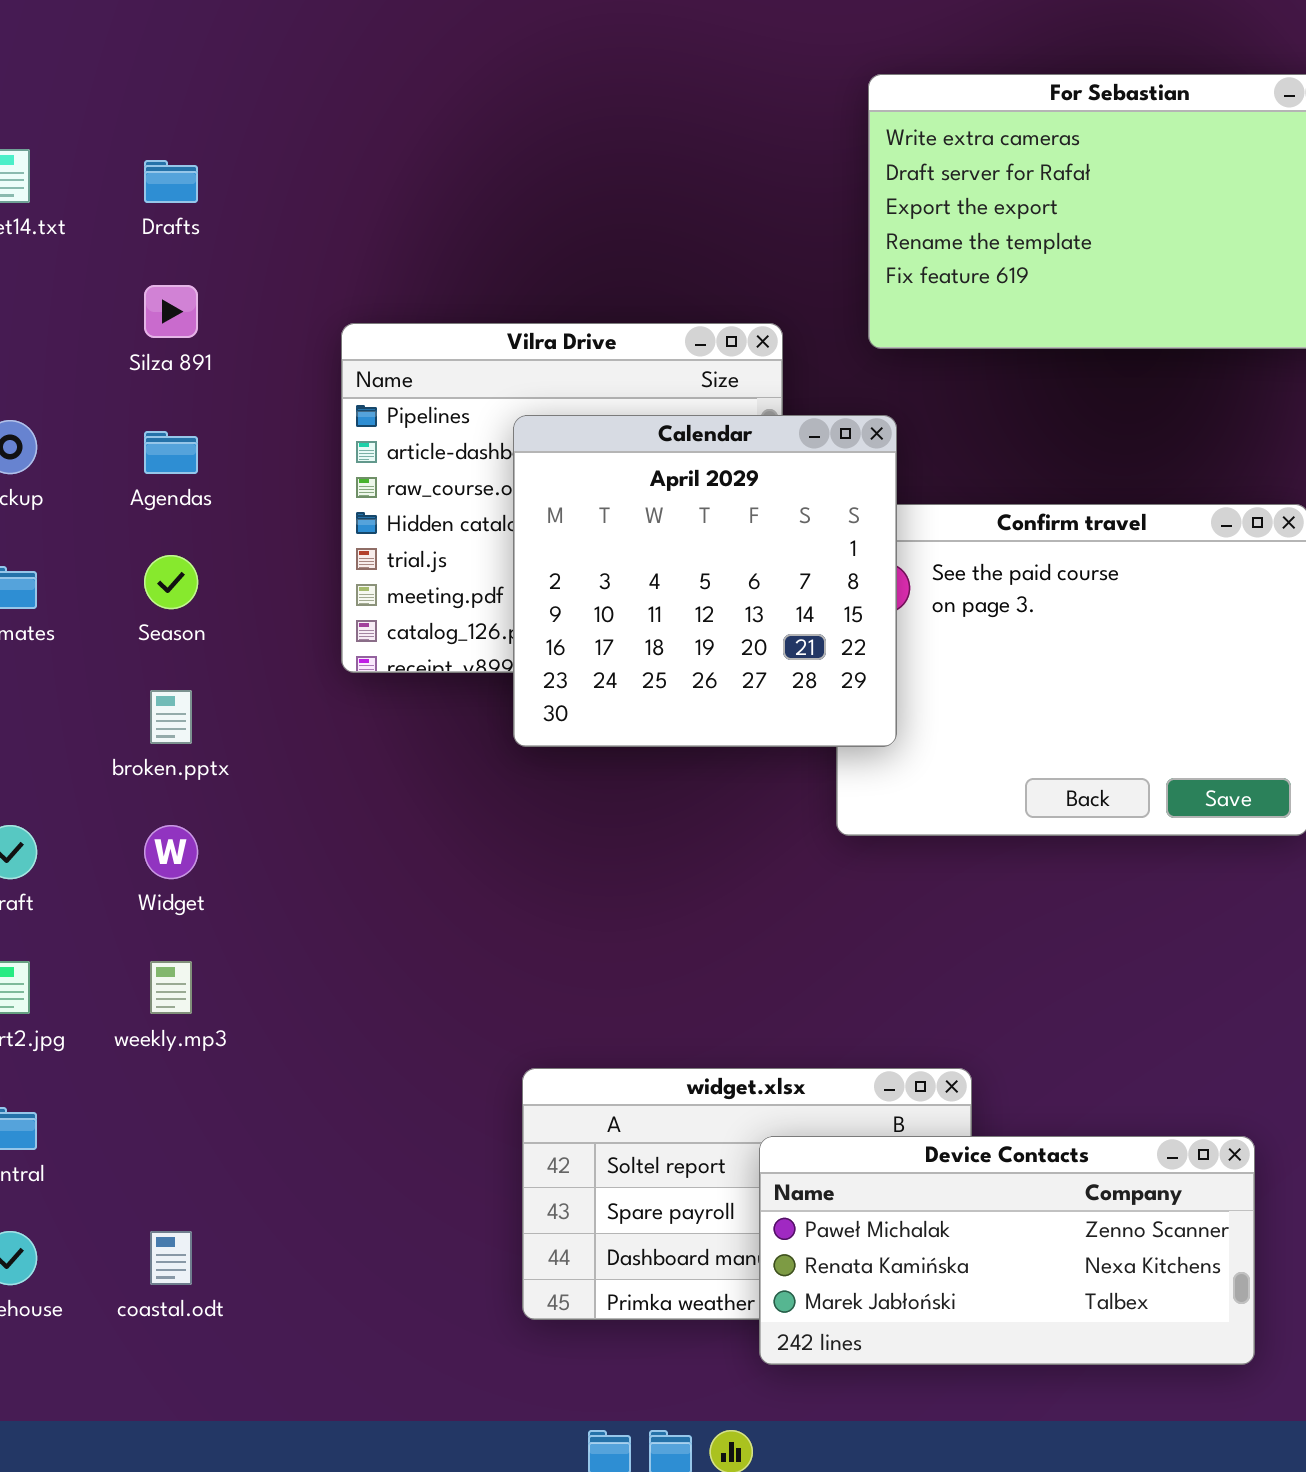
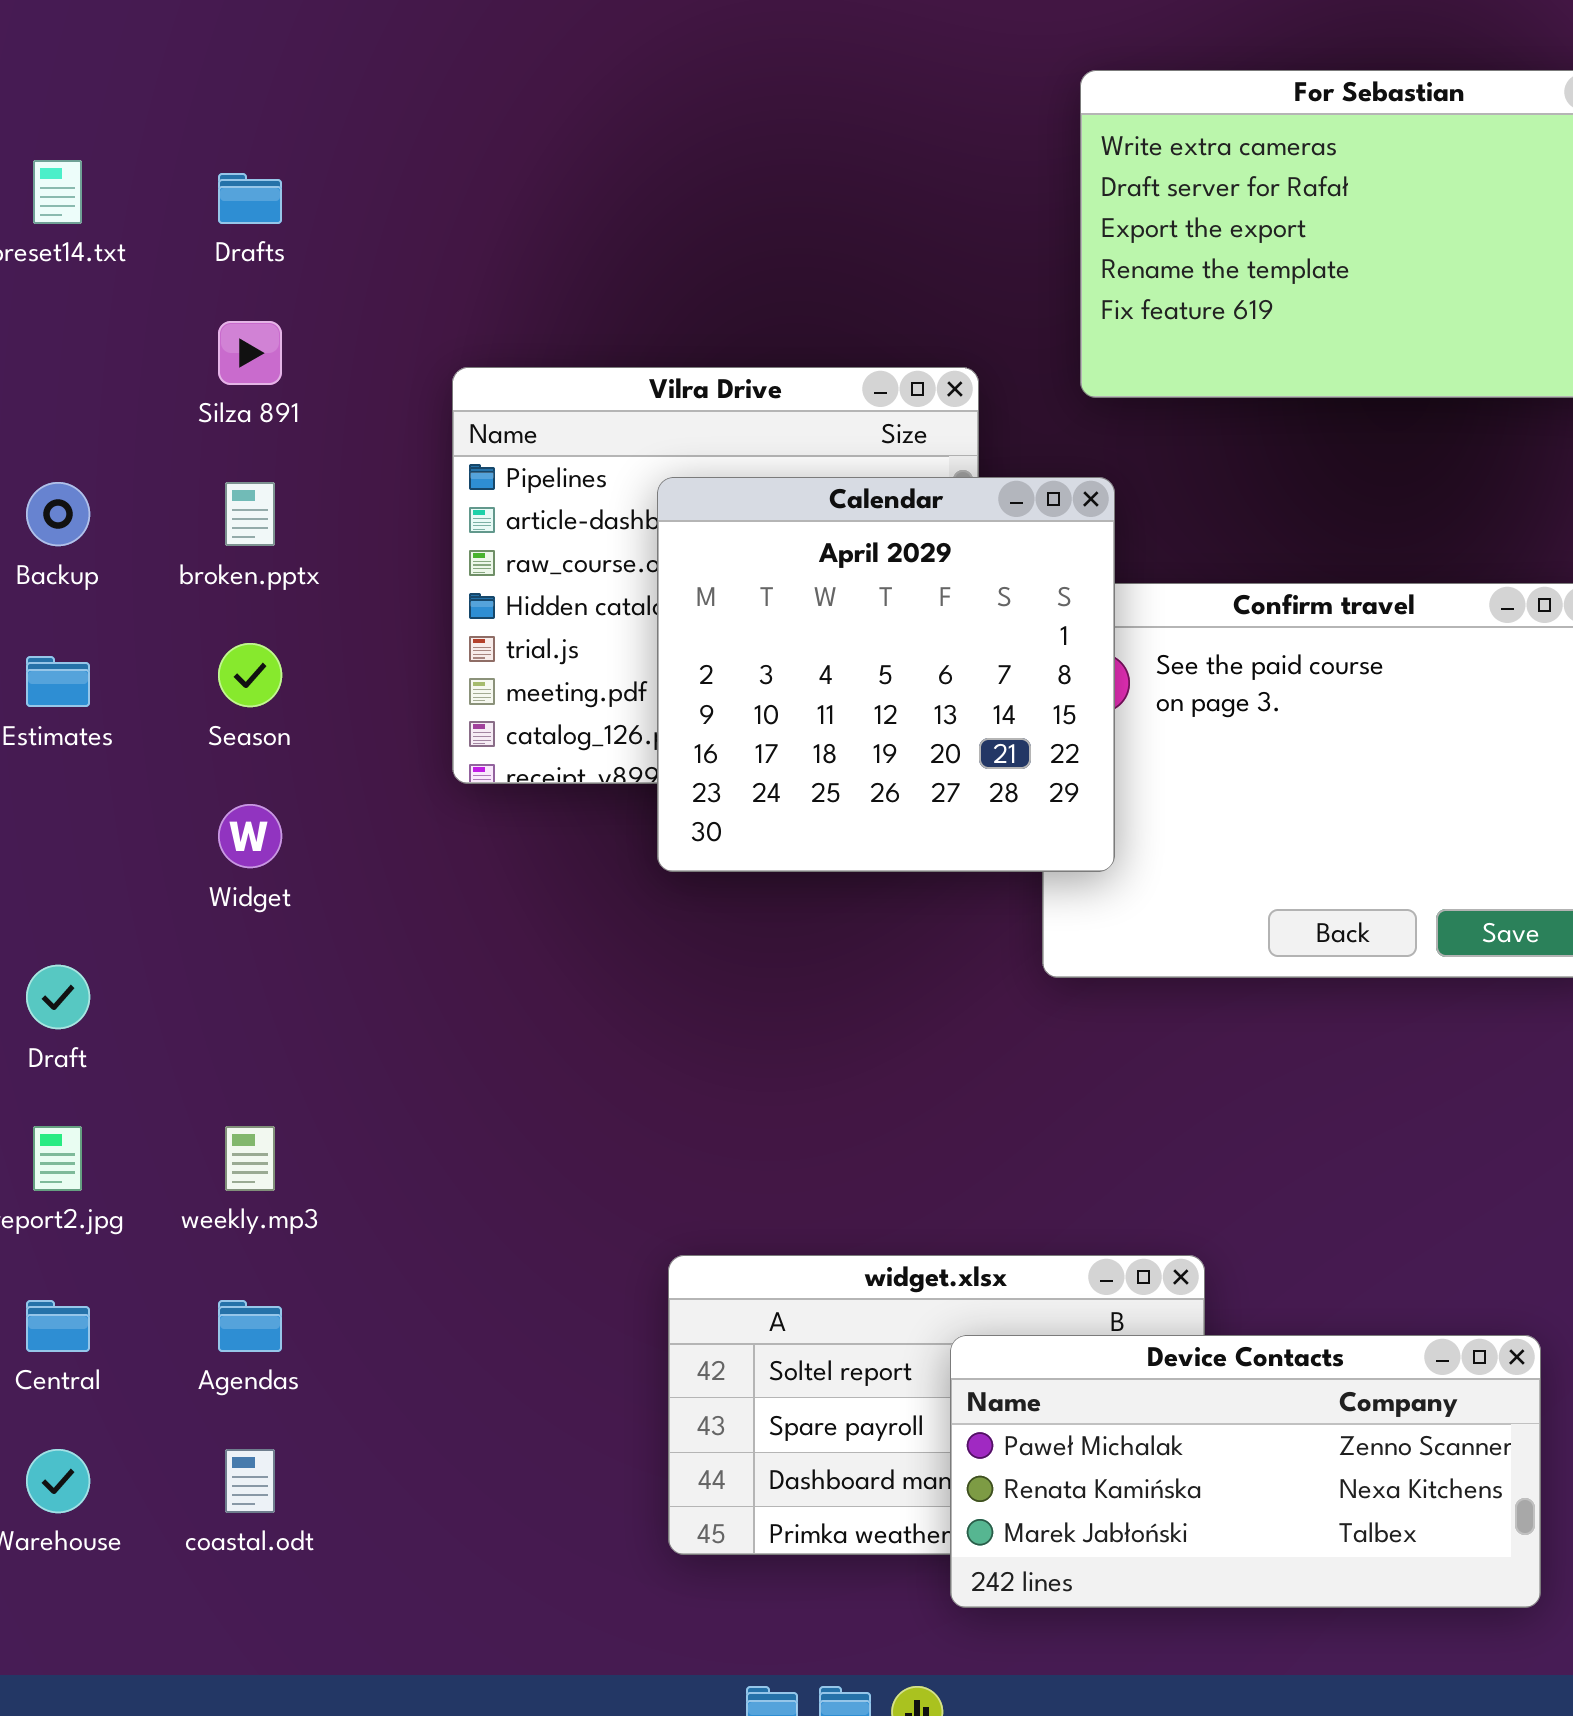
Agendas: [144,431,198,474] -> [218,1300,282,1352], moved
broken.pptx: [150,690,192,744] -> [225,482,275,546], moved
Widget: [144,825,198,879] -> [218,804,282,868], moved

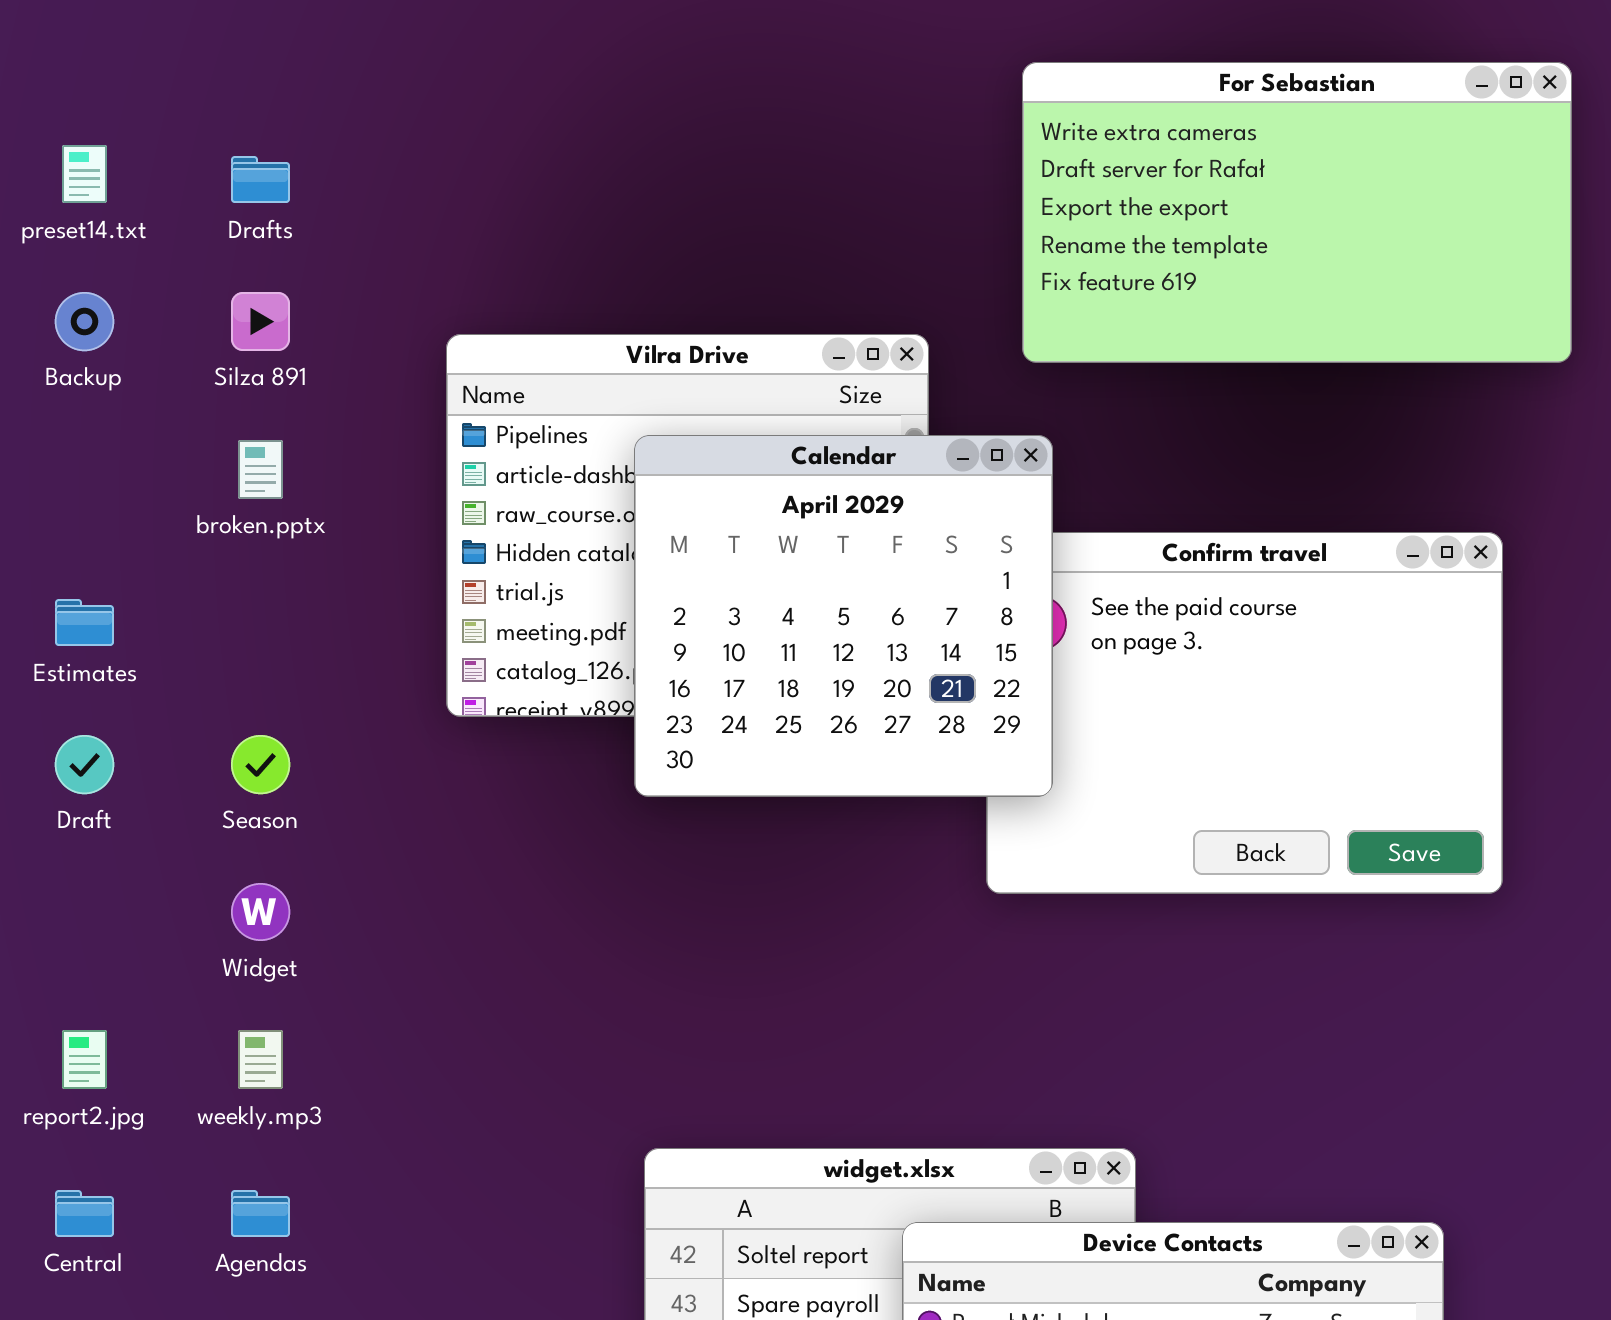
Backup: [26,482,90,546] -> [55,292,114,351], moved
Season: [218,643,282,707] -> [231,735,290,794], moved
Widget: [218,804,282,868] -> [231,883,290,941], moved
Draft: [26,965,90,1029] -> [55,735,114,794], moved

